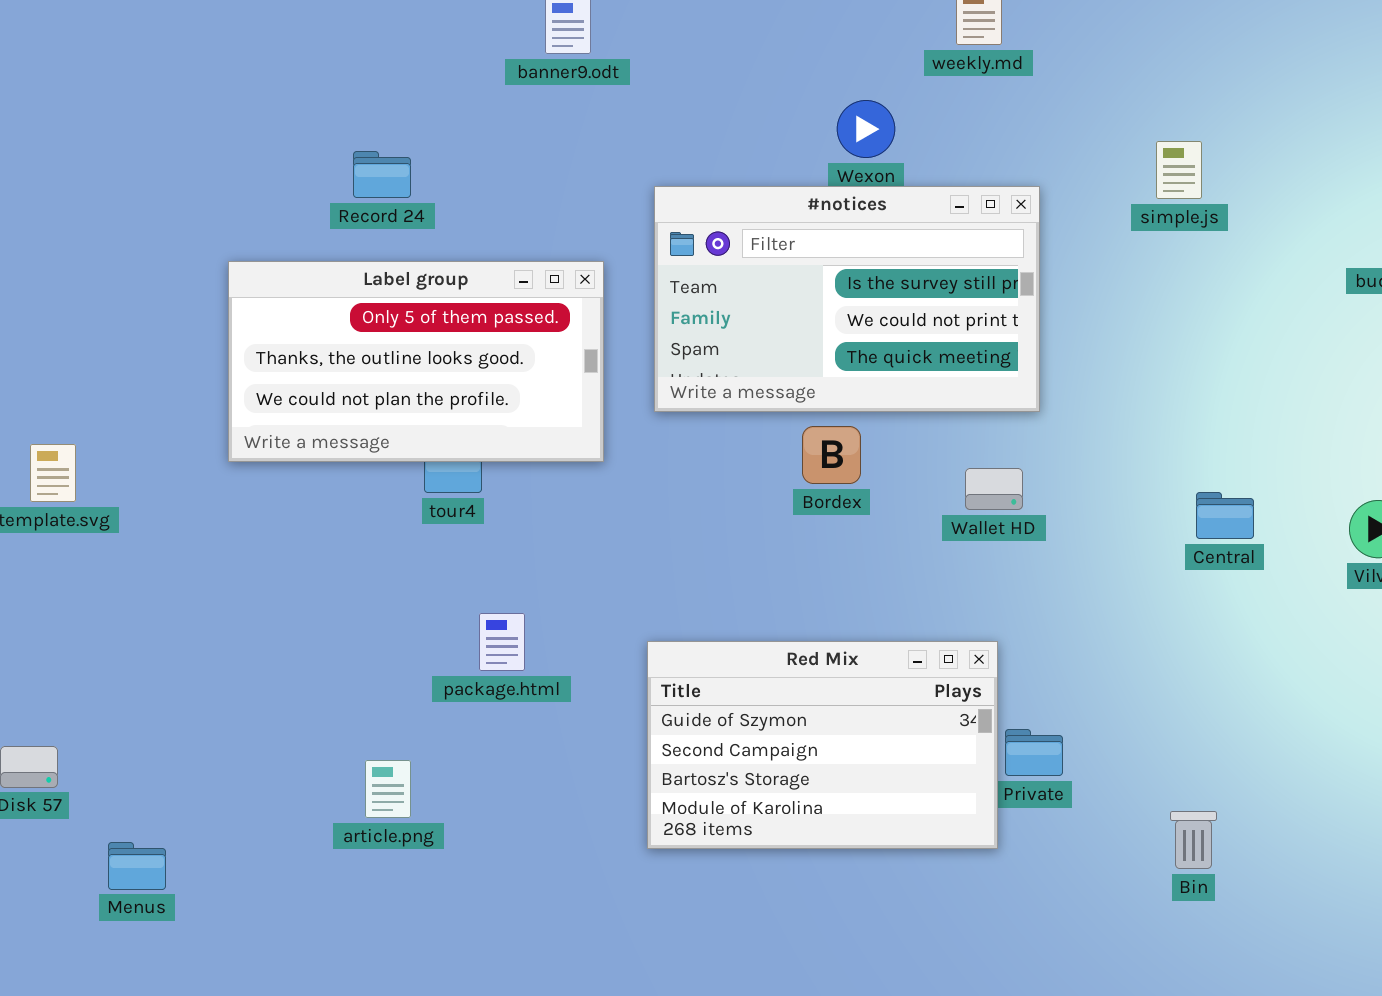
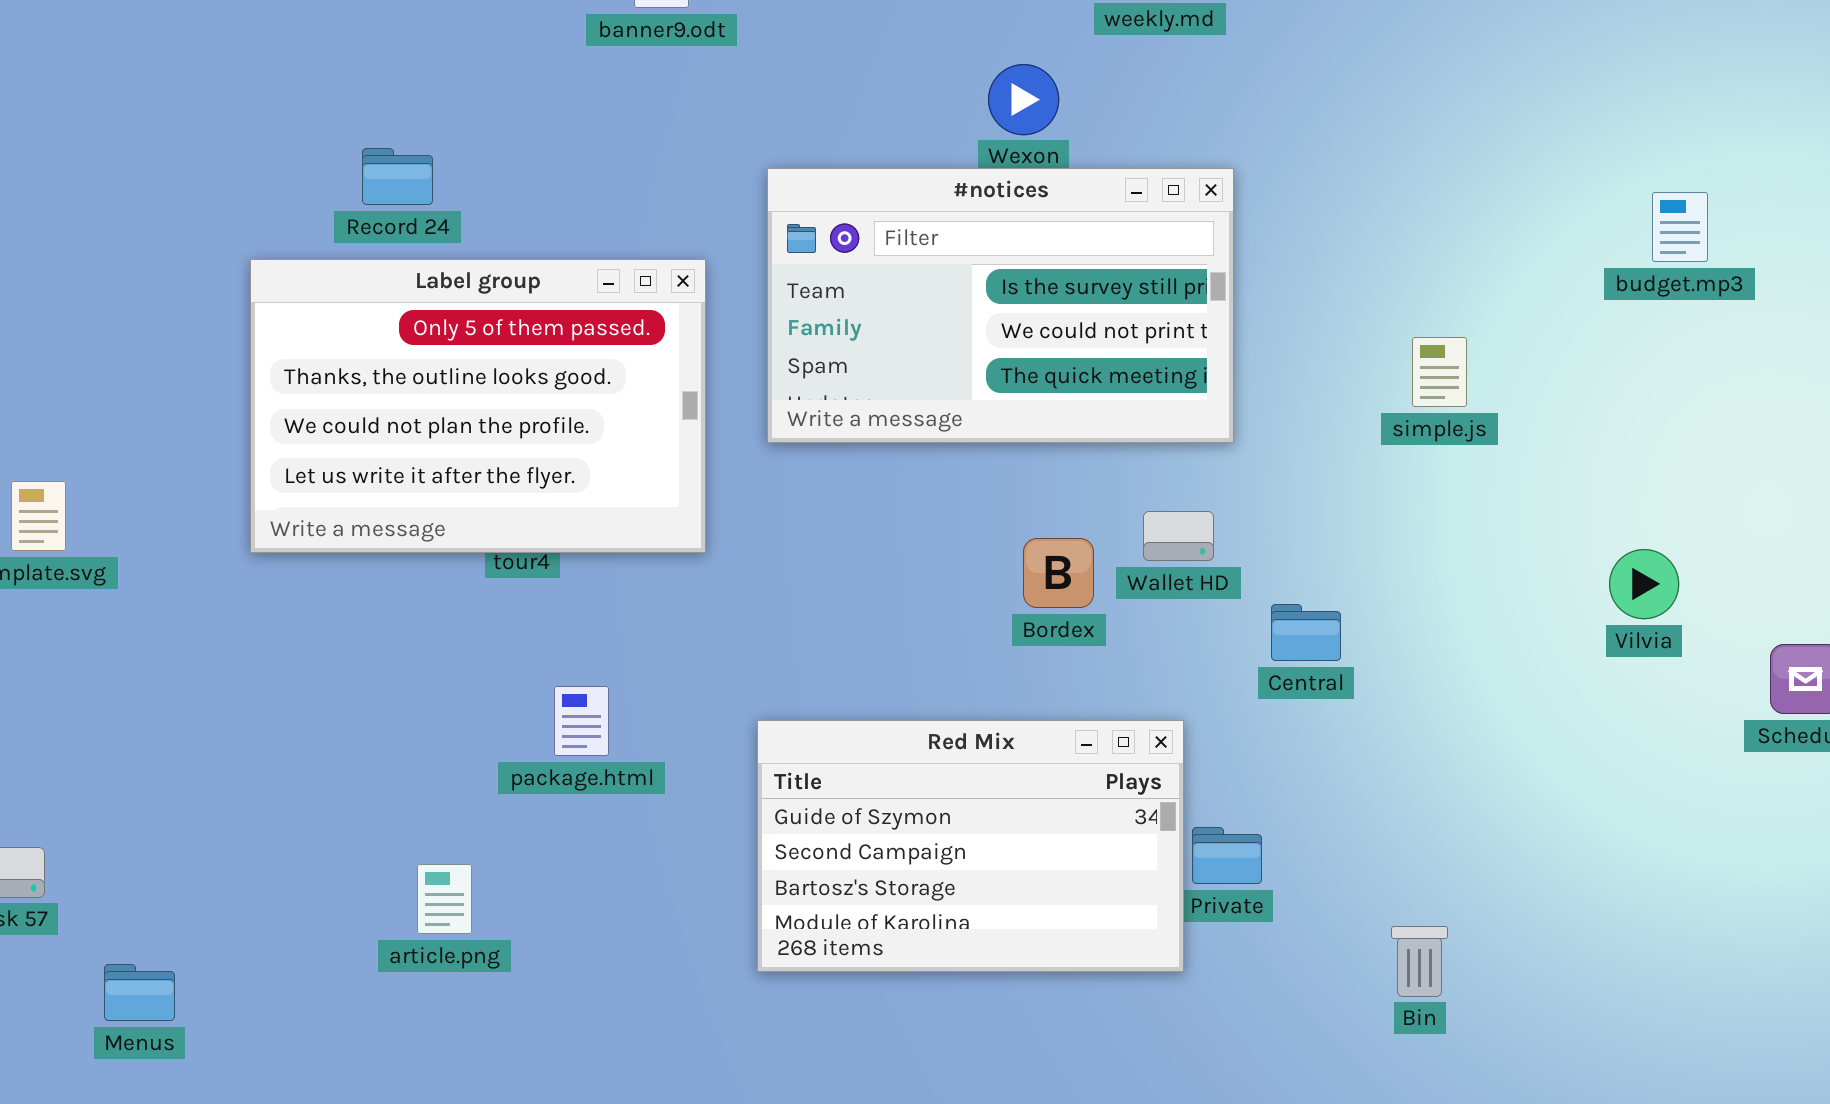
simple.js: [1156,141,1202,199] -> [1412,337,1467,407], moved
Record 24: [353,151,411,198] -> [362,148,433,205], moved
Label group: [228,261,604,462] -> [250,259,706,553], resized
Bordex: [802,426,861,484] -> [1023,538,1094,608], moved
Central: [1196,492,1254,539] -> [1271,604,1341,661], moved

